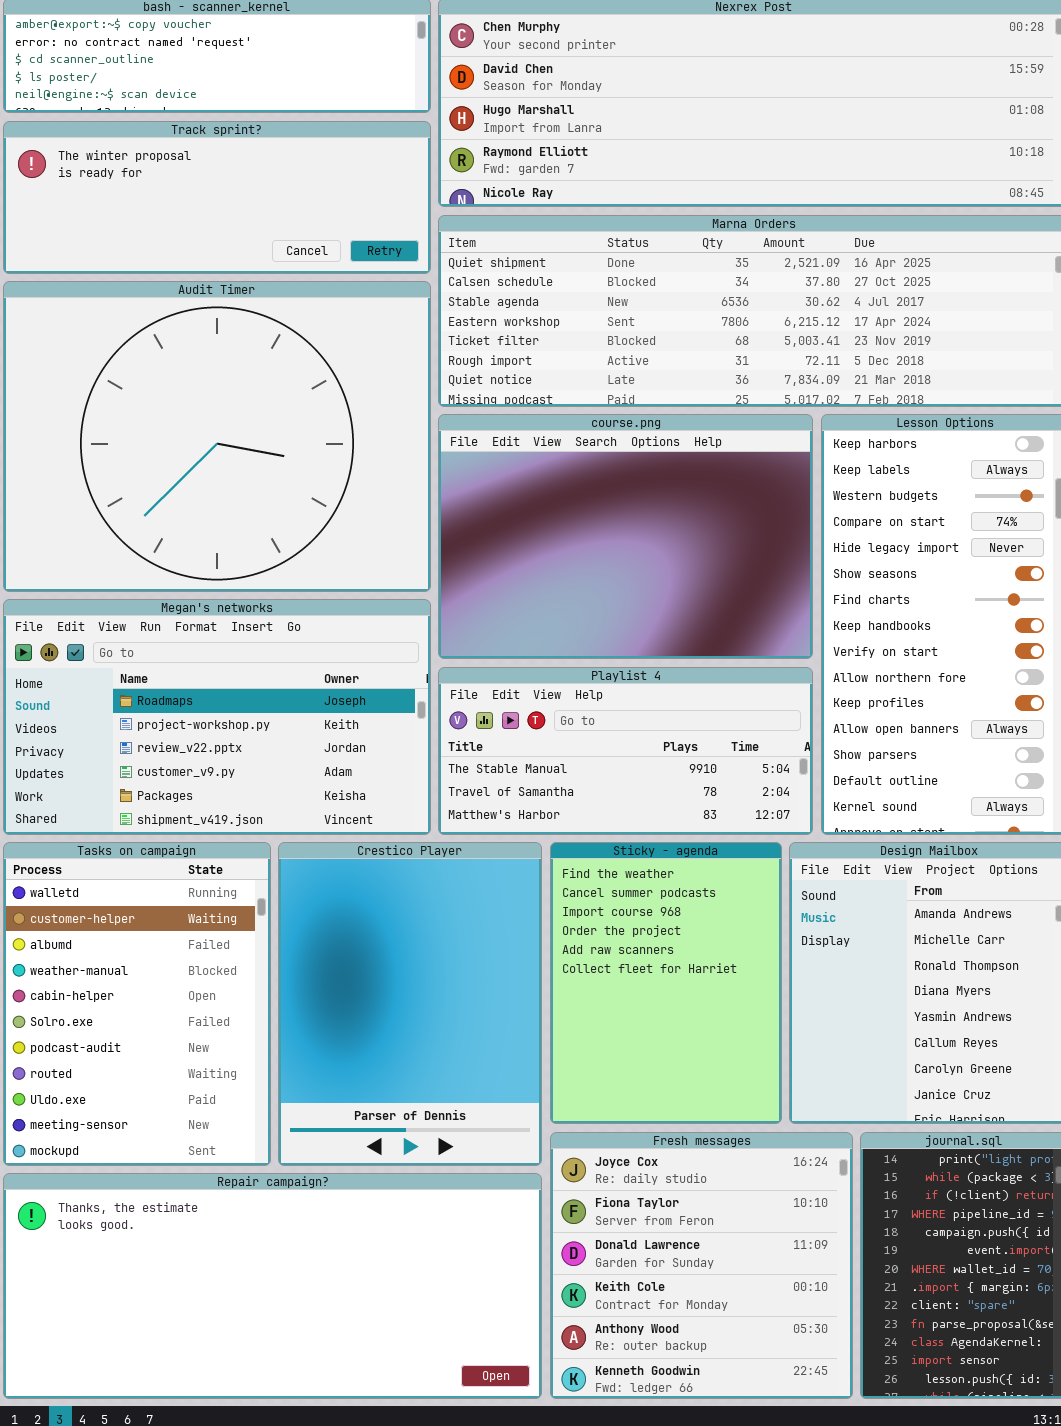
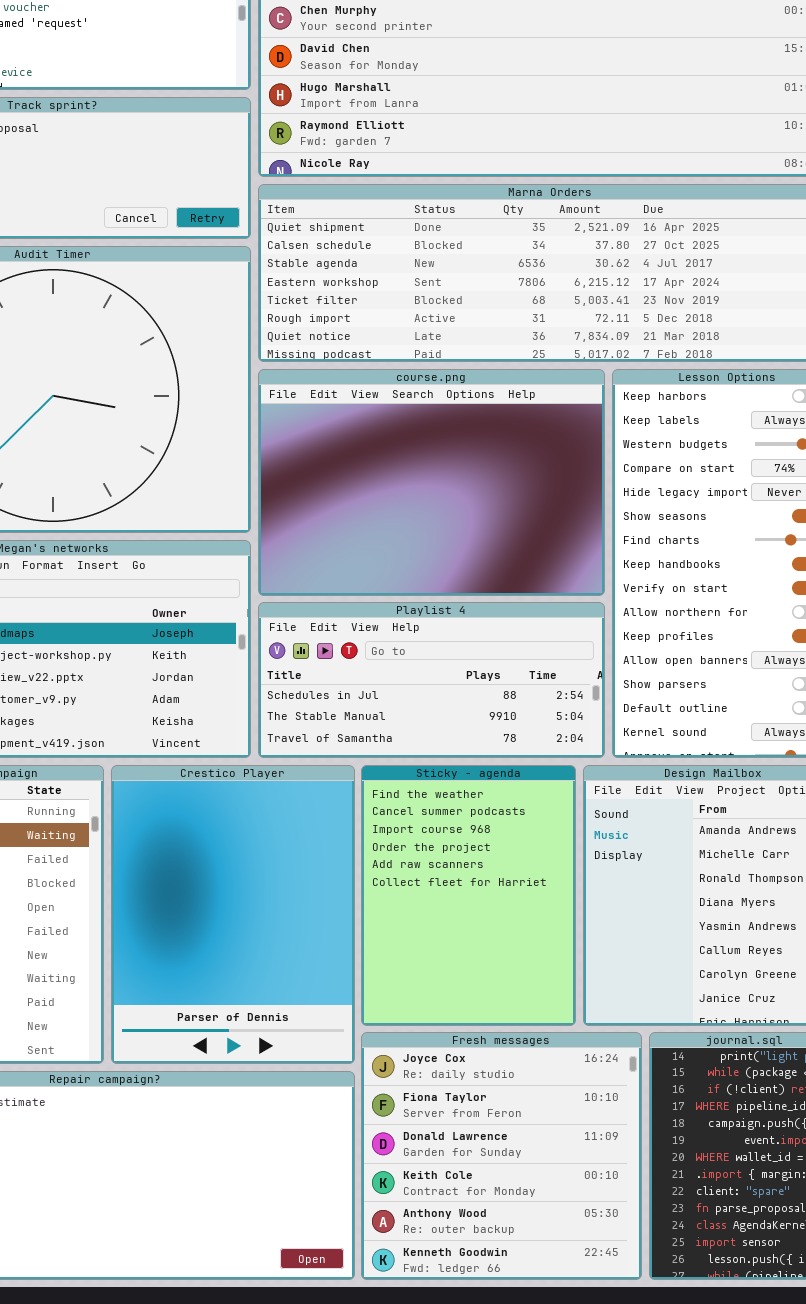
Playlist 4: [438,667,813,835] -> [258,602,605,758], scrolled up 1 row

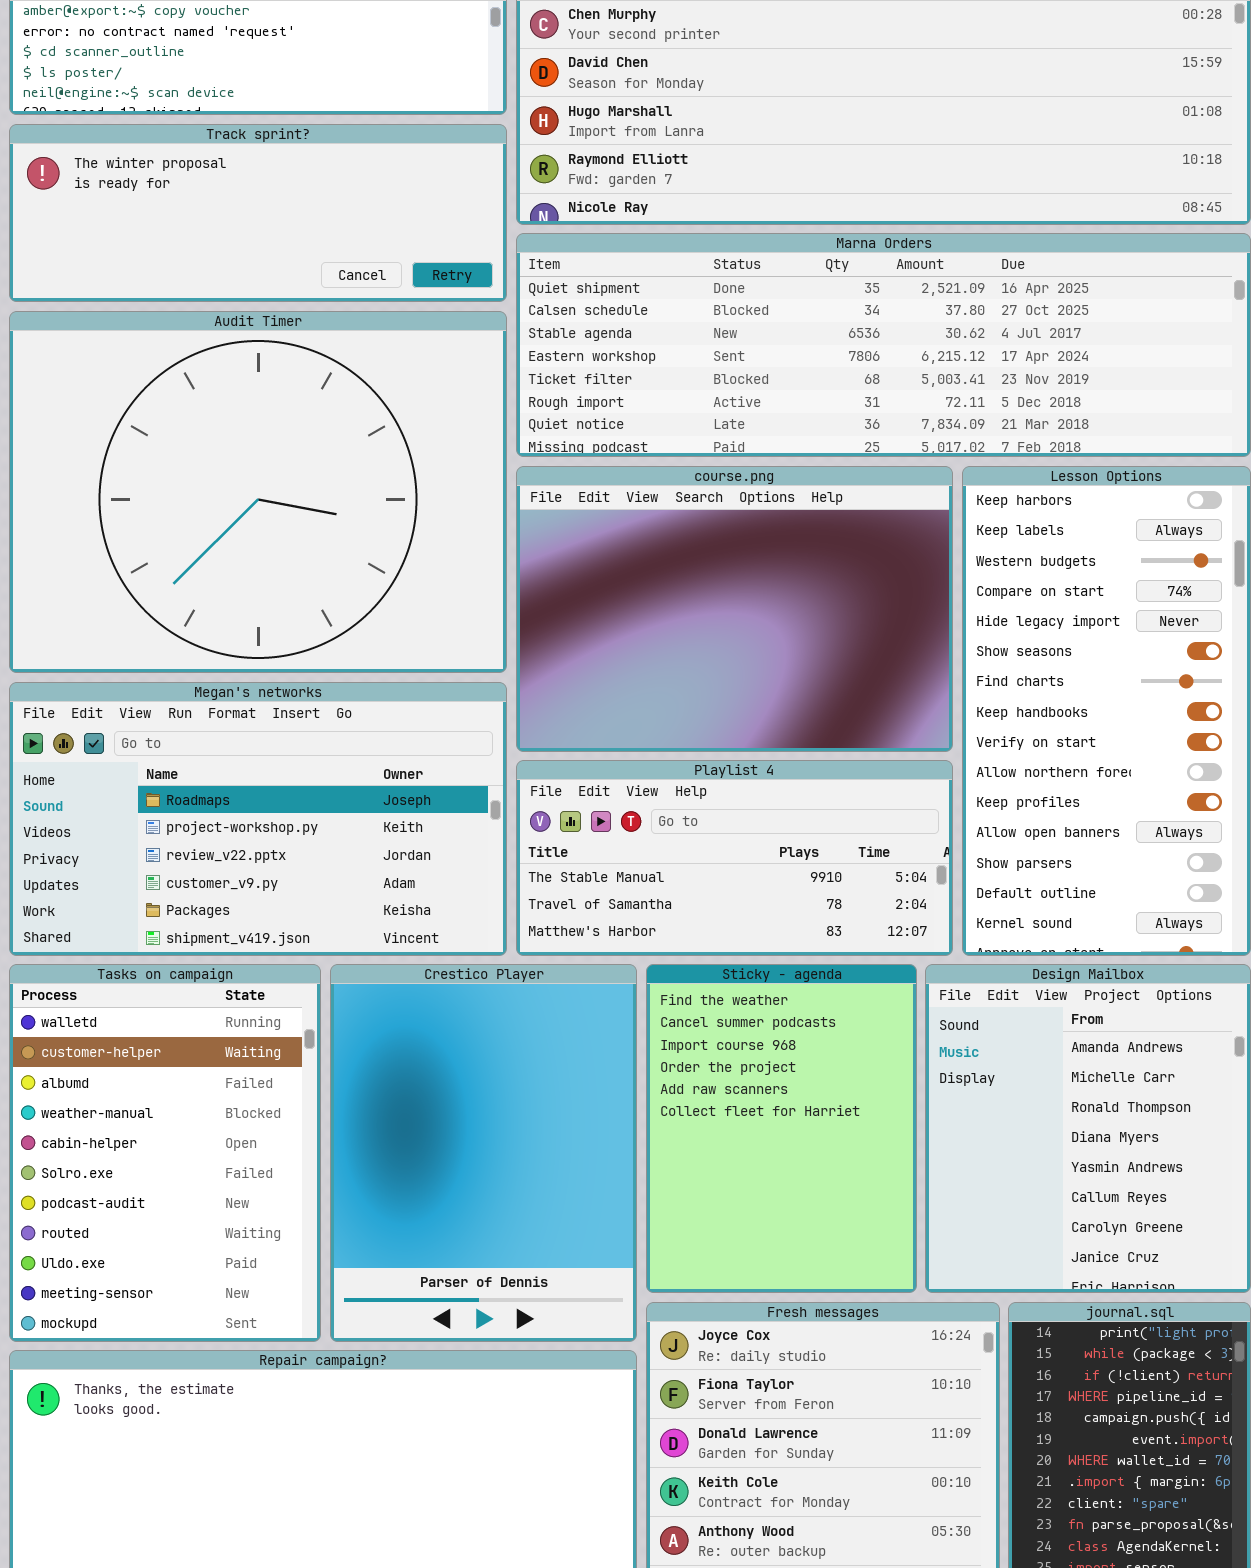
Playlist 4: [258,602,605,758] -> [516,760,953,956], scrolled down 1 row

